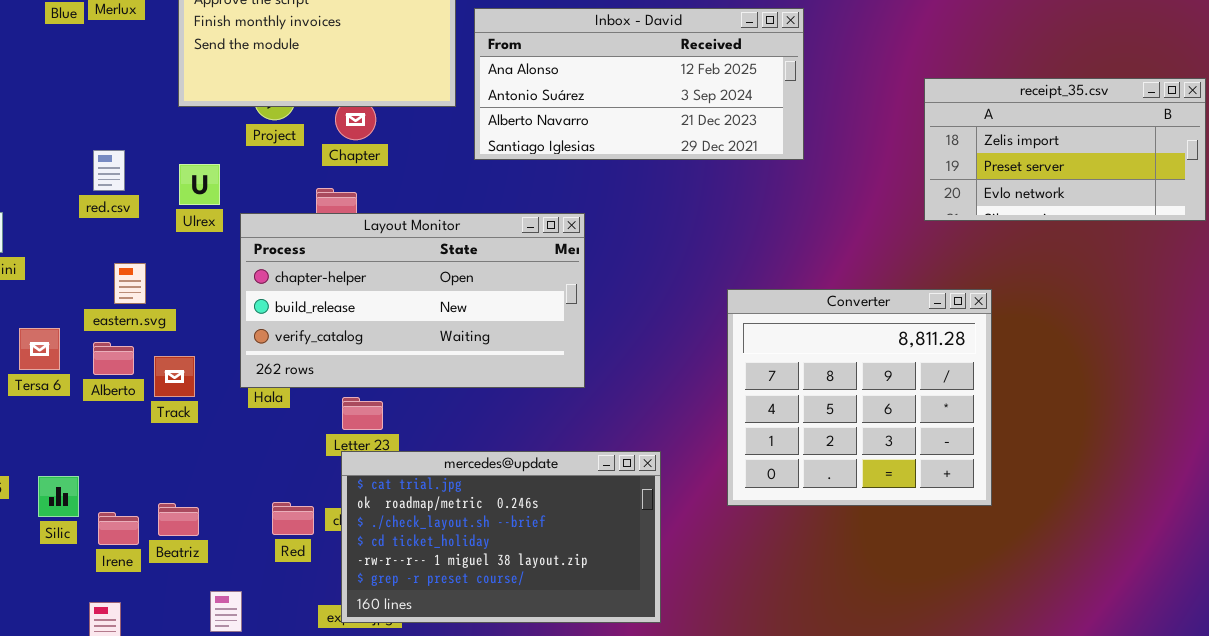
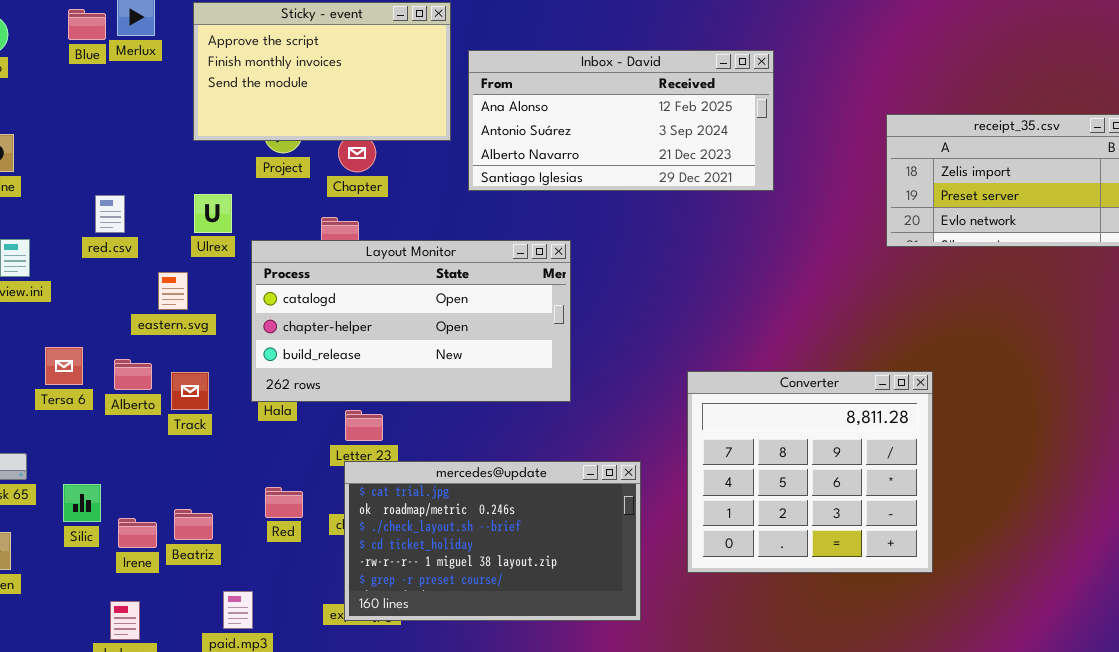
red.csv: [93,150,125,191] -> [95,195,125,233], moved
Layout Monitor: [240,213,585,388] -> [251,240,571,402], scrolled up 1 row
eastern.svg: [114,263,146,304] -> [158,272,188,310], moved
Converter: [727,289,992,506] -> [687,371,933,573], moved
Red: [272,502,314,535] -> [265,487,303,518], moved

